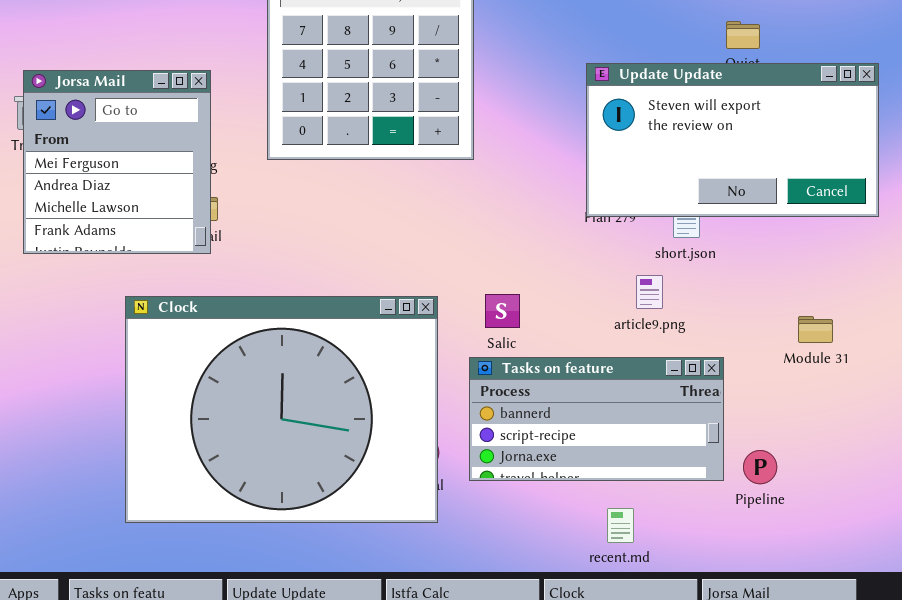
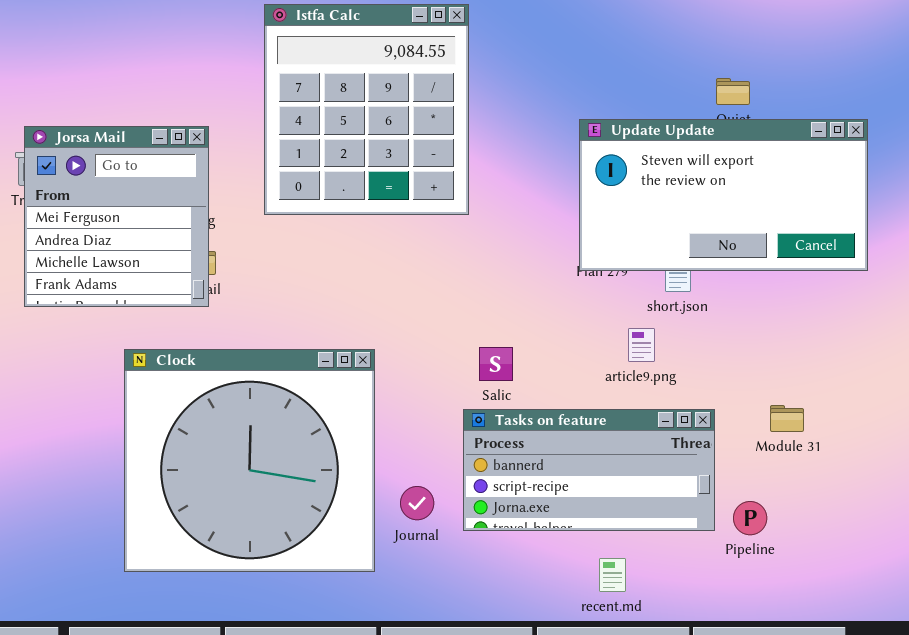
Clock: [125,296,438,523] -> [124,349,375,572], resized
Module 31: [798,316,833,343] -> [770,405,804,432], moved

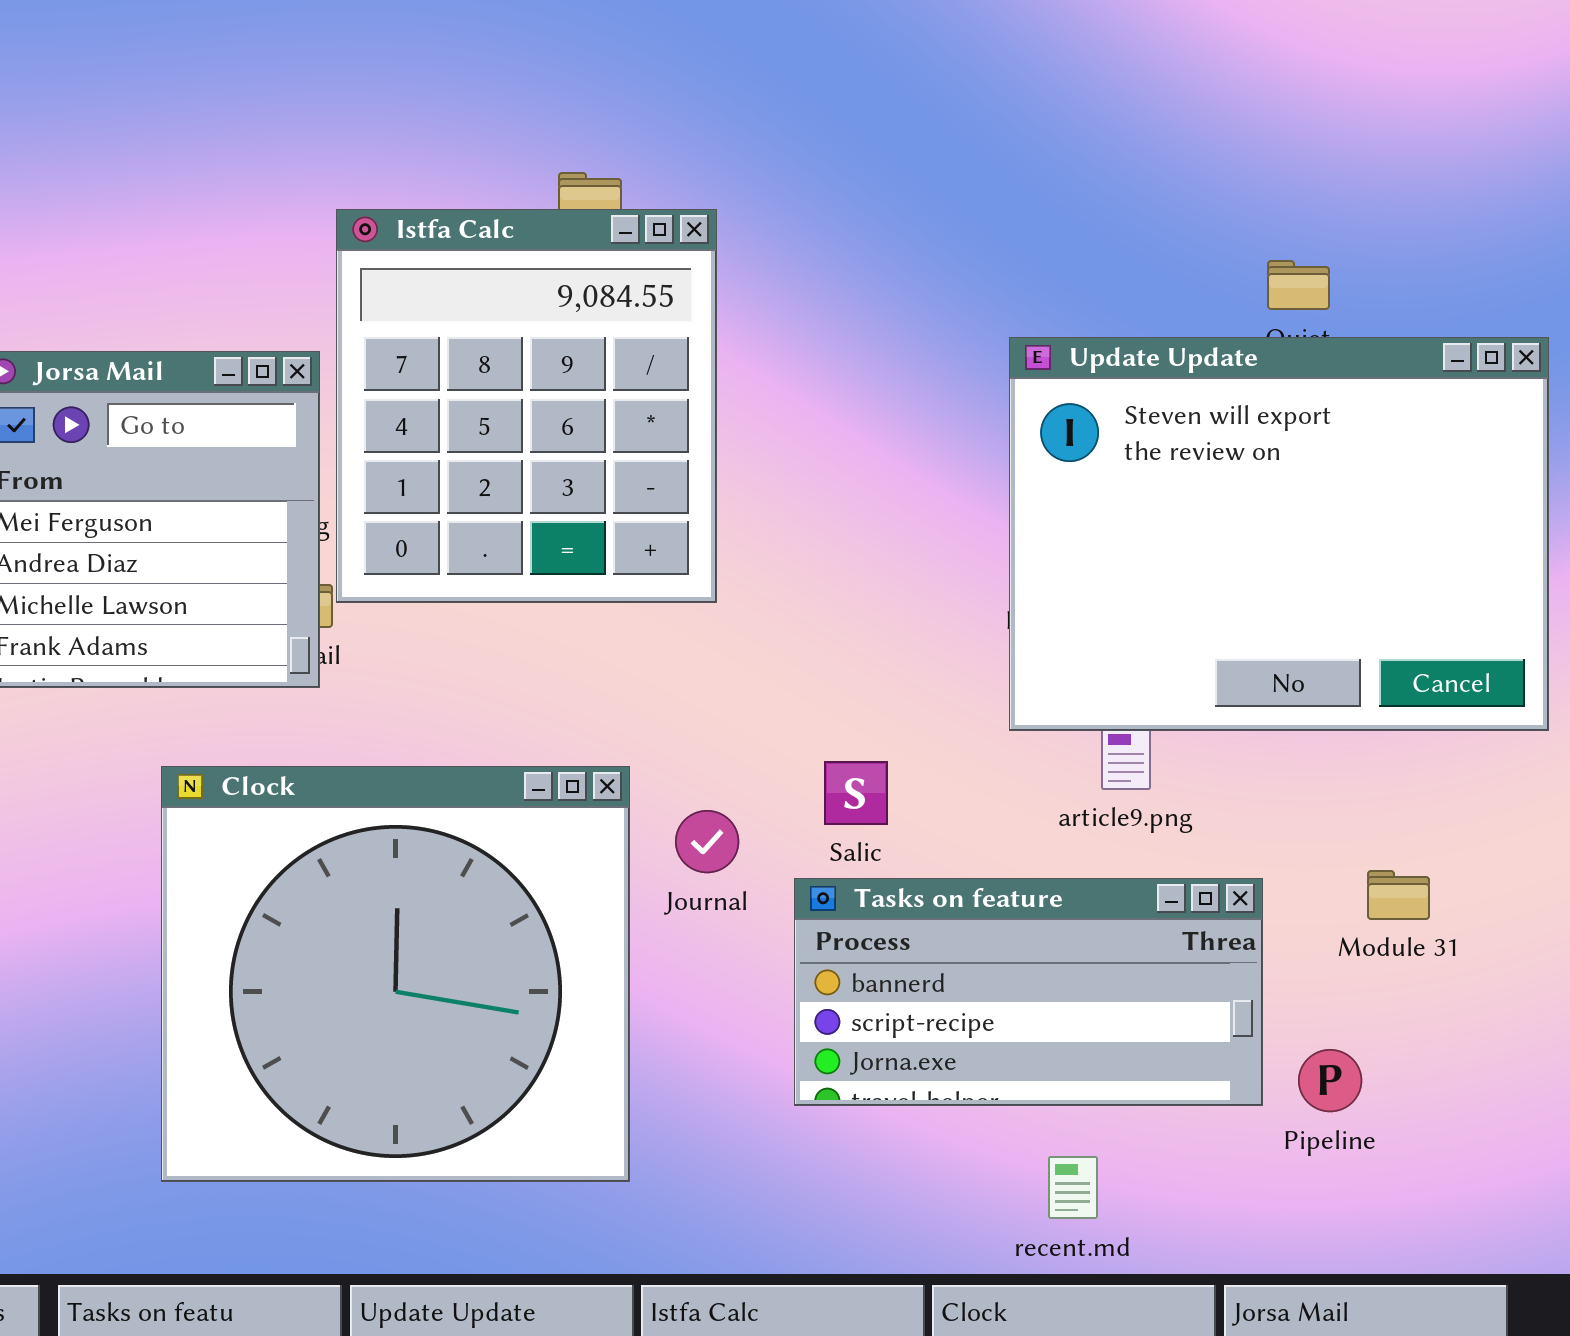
Istfa Calc: [264,4,469,215] -> [336,209,717,603], moved
Update Update: [579,119,868,271] -> [1009,337,1549,731], resized
Journal: [400,486,434,520] -> [675,810,739,873], moved

